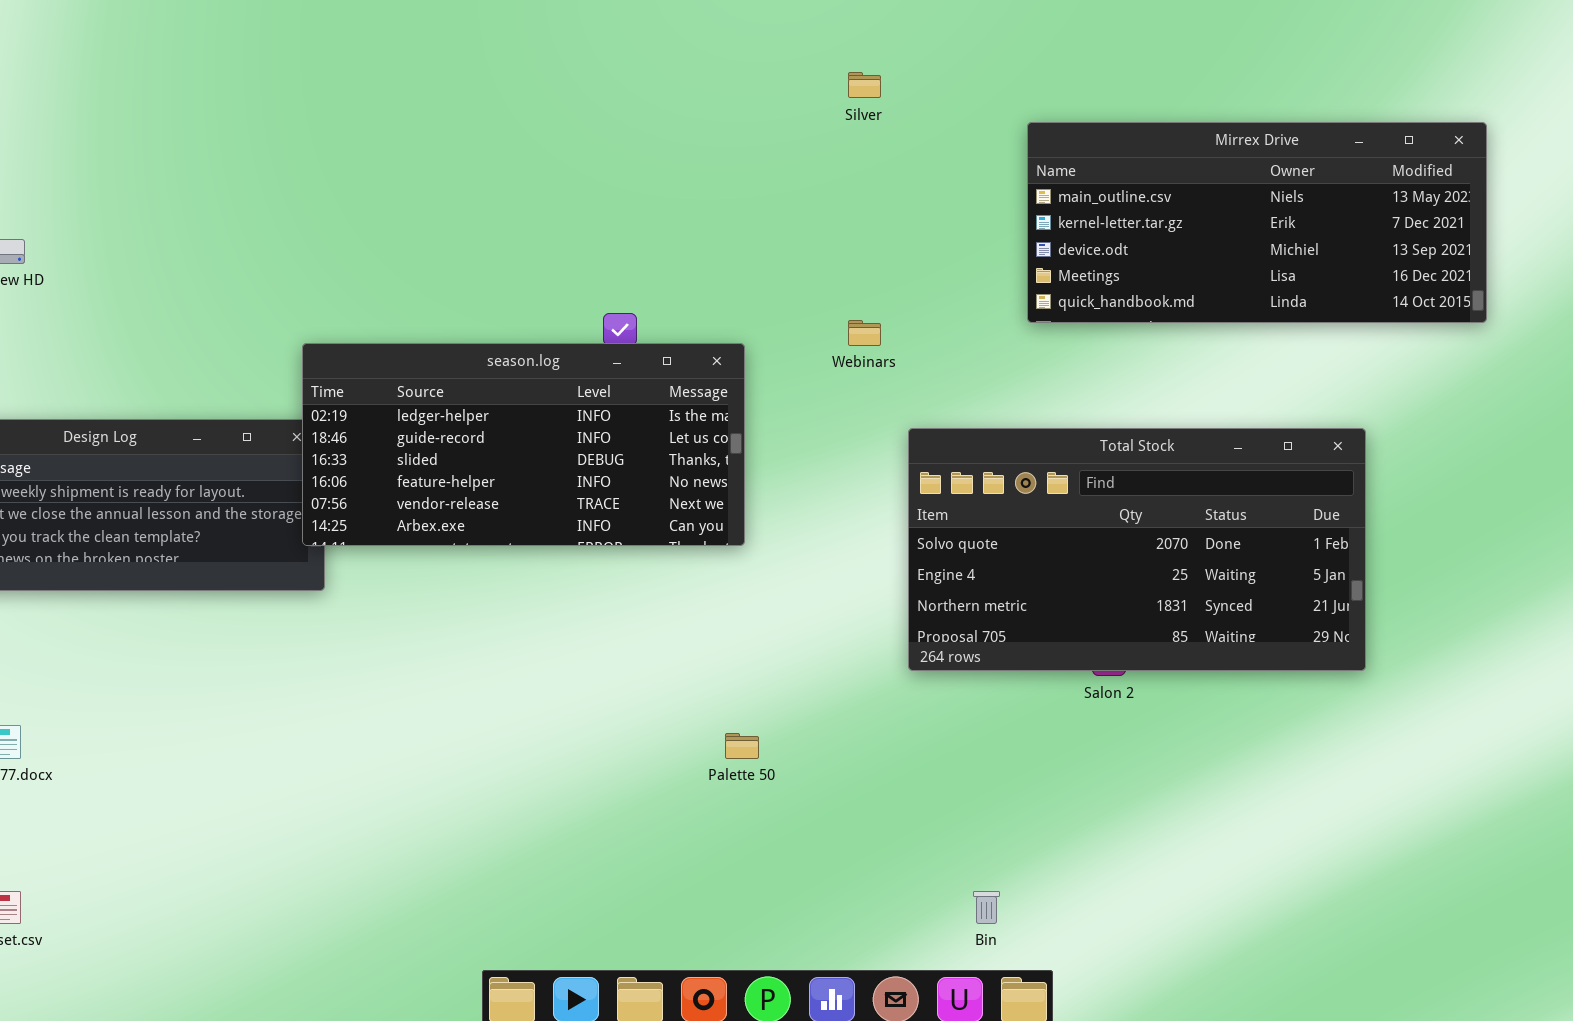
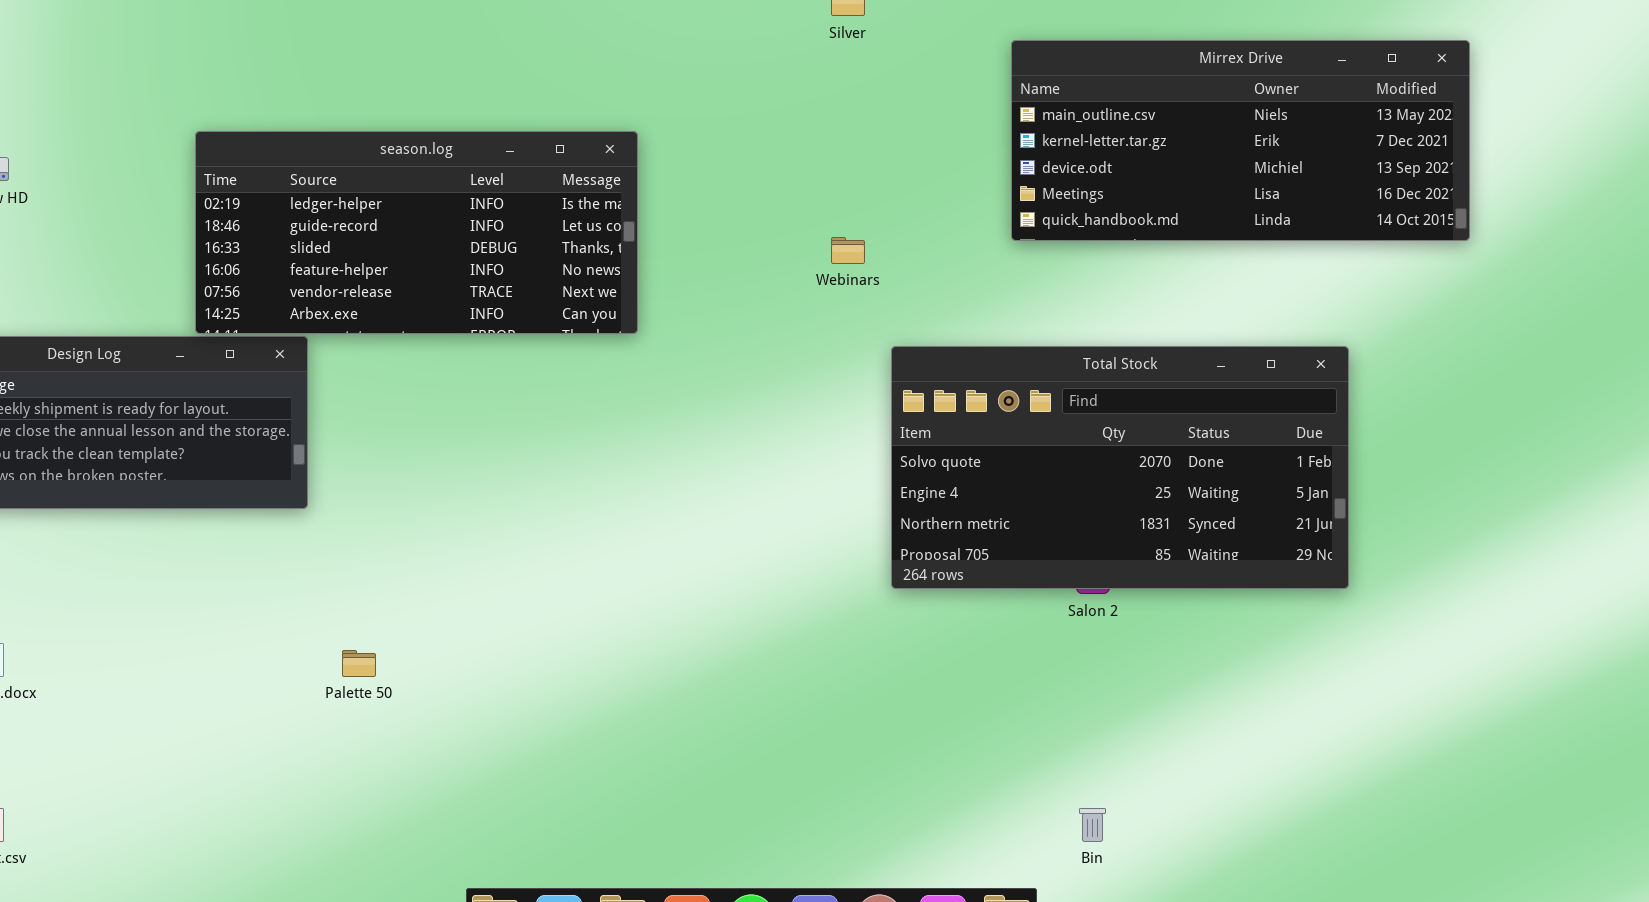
season.log: [302,343,745,546] -> [195,131,638,334], moved
Palette 50: [725,733,759,759] -> [342,650,376,677], moved
Bin: [973,891,1000,924] -> [1079,808,1106,842], moved

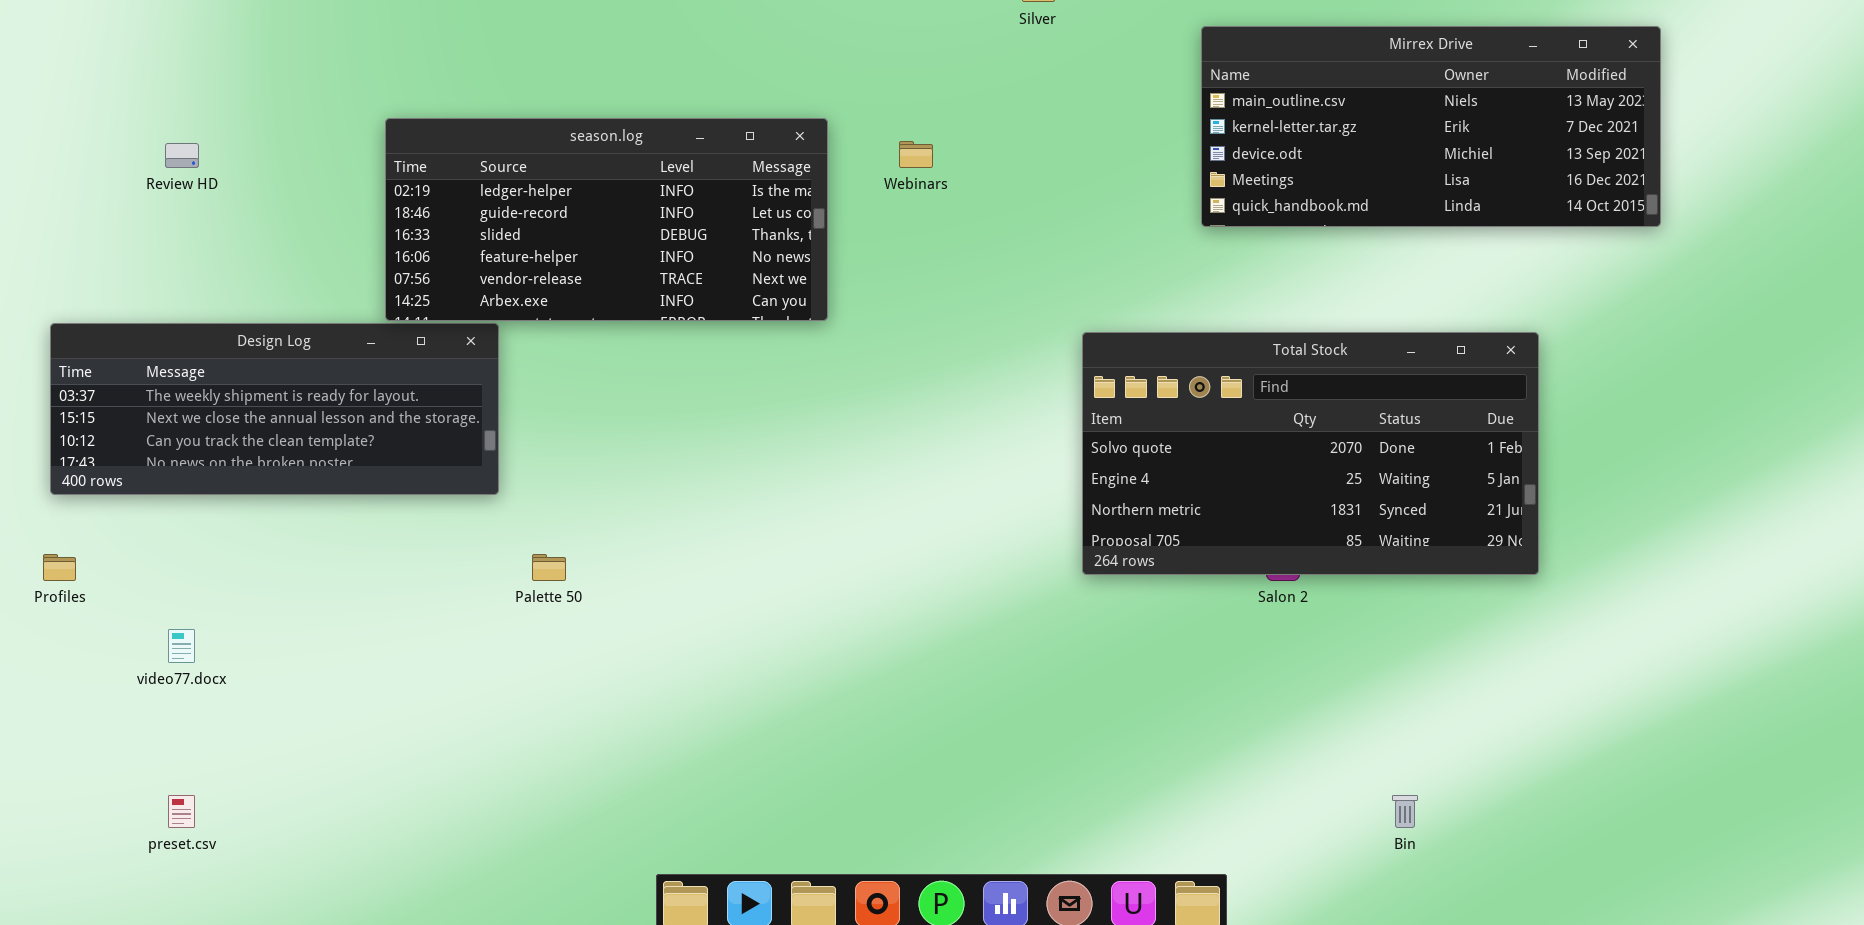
Webinars: [831,237,865,264] -> [899,141,933,168], moved
Palette 50: [342,650,376,677] -> [532,554,566,581], moved
Bin: [1079,808,1106,842] -> [1392,795,1418,828], moved

